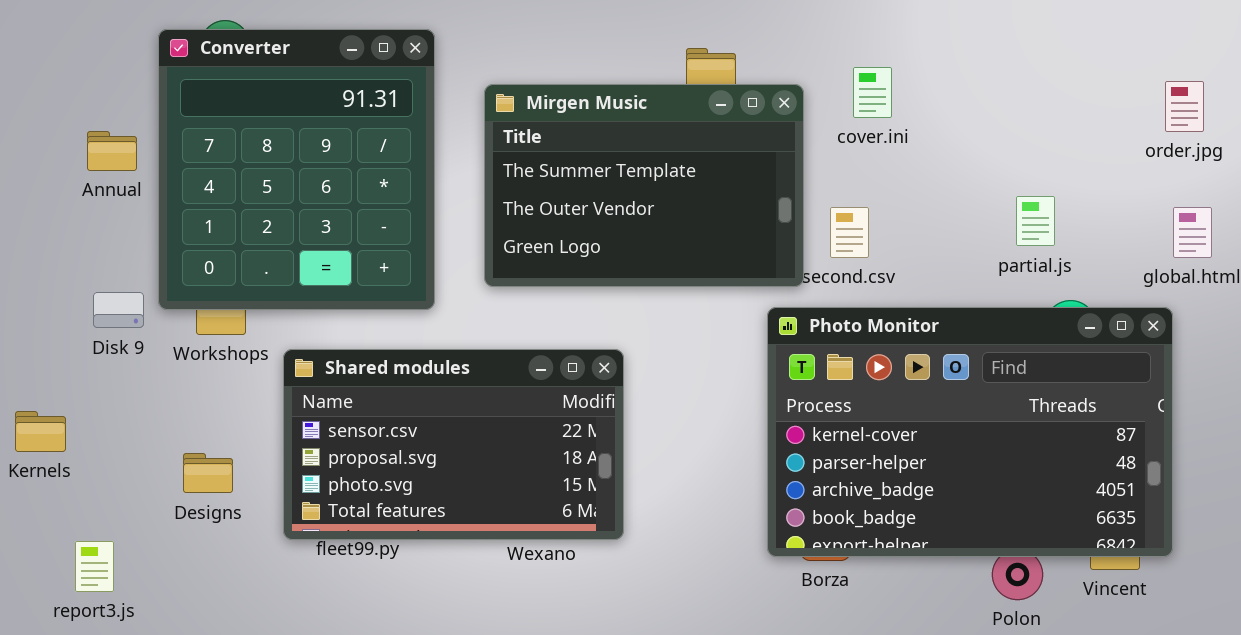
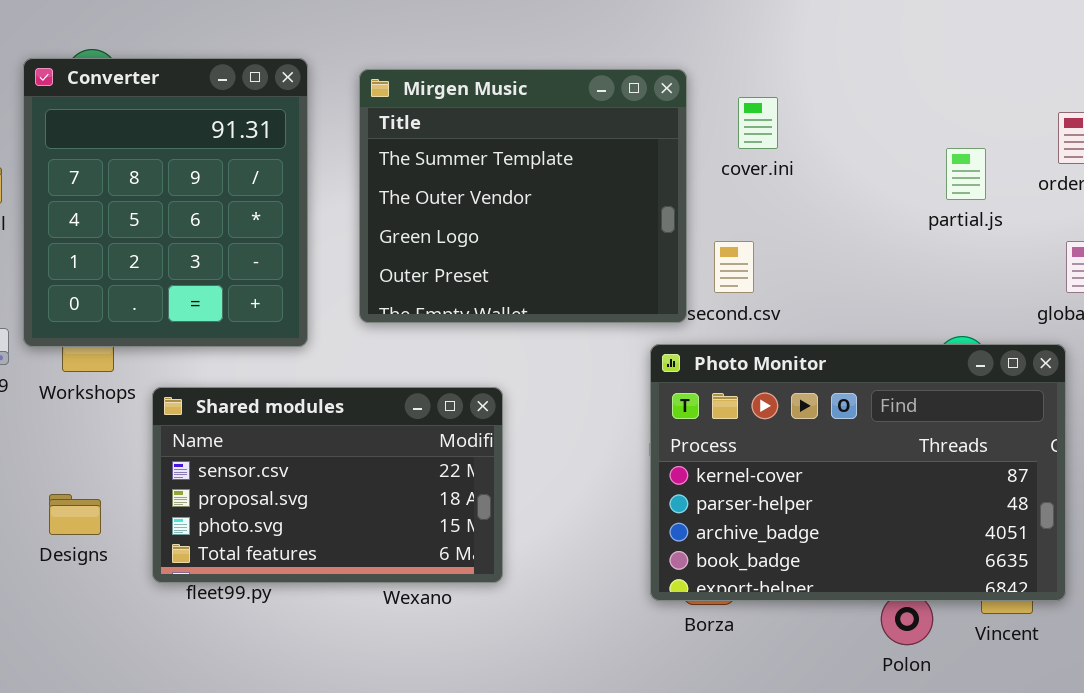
Mirgen Music: [484,84,804,287] -> [359,69,687,323], resized
partial.js: [1016,196,1055,246] -> [946,148,986,200], moved

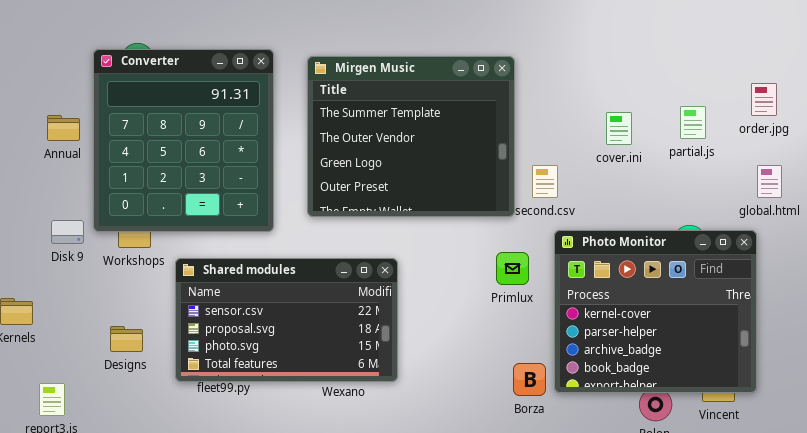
cover.ini: [738,97,778,149] -> [606,112,632,145], moved
Photo Monitor: [650,344,1066,601] -> [554,230,757,393], resized

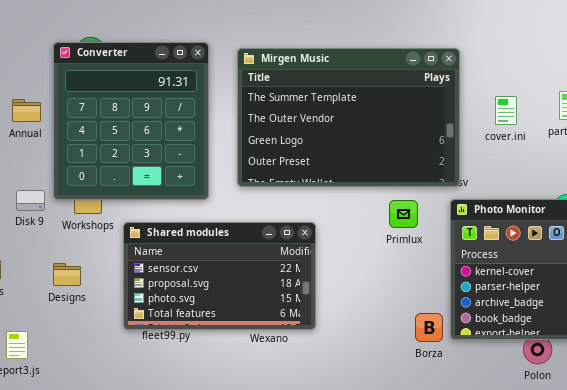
Mirgen Music: [307,56,515,217] -> [237,48,460,187], resized
Primlux: [496,252,529,285] -> [389,200,418,228], moved
Designs: [110,326,143,352] -> [53,263,81,286], moved

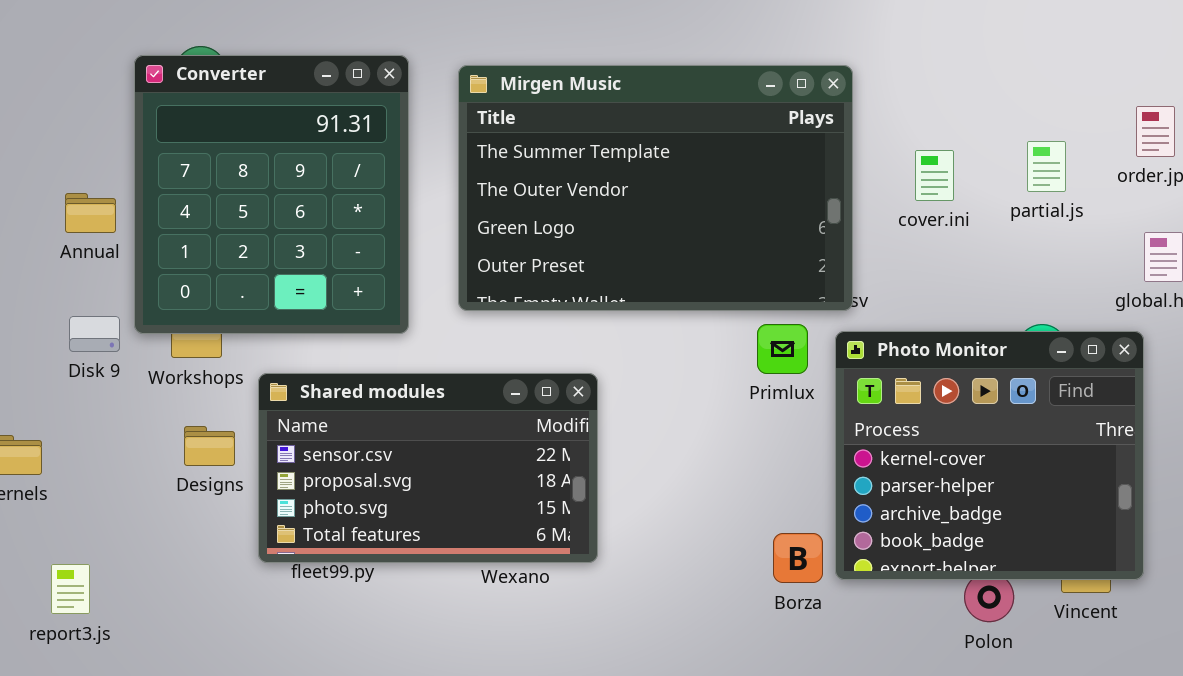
Annual: [12,99,41,122] -> [65,193,116,233], moved
Primlux: [389,200,418,228] -> [757,324,808,374], moved
Designs: [53,263,81,286] -> [184,426,235,466], moved

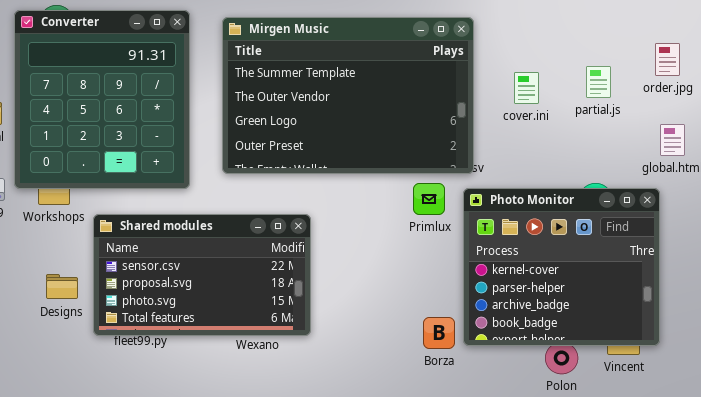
Designs: [184,426,235,466] -> [46,274,78,299], moved

